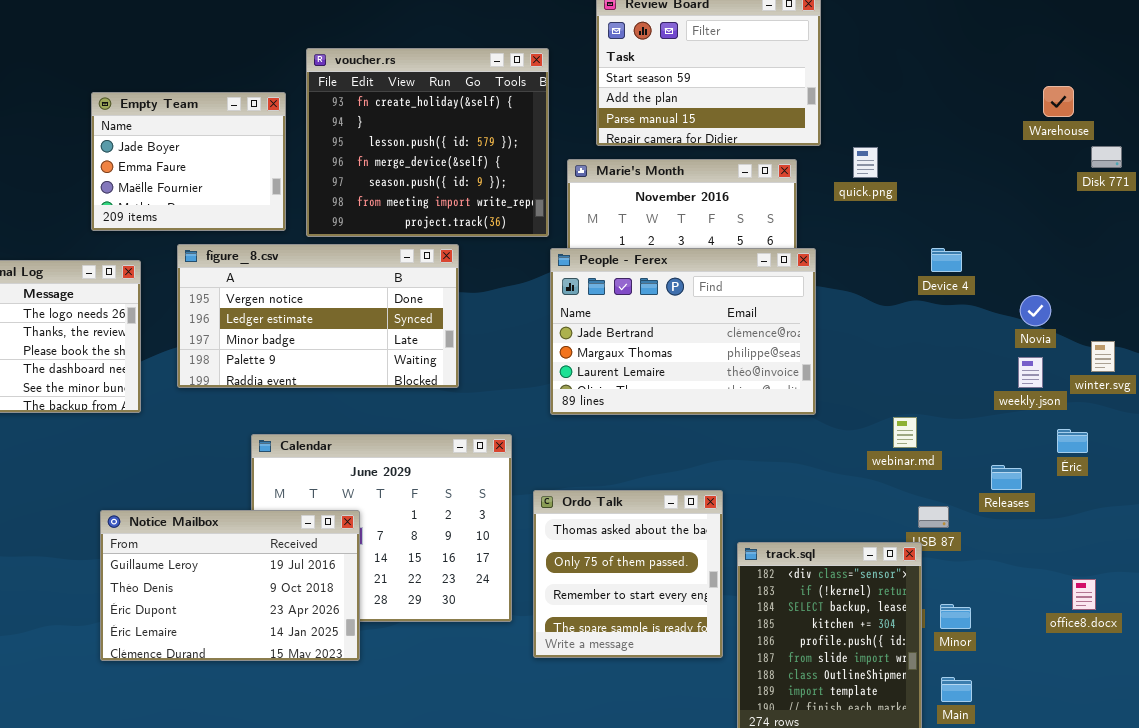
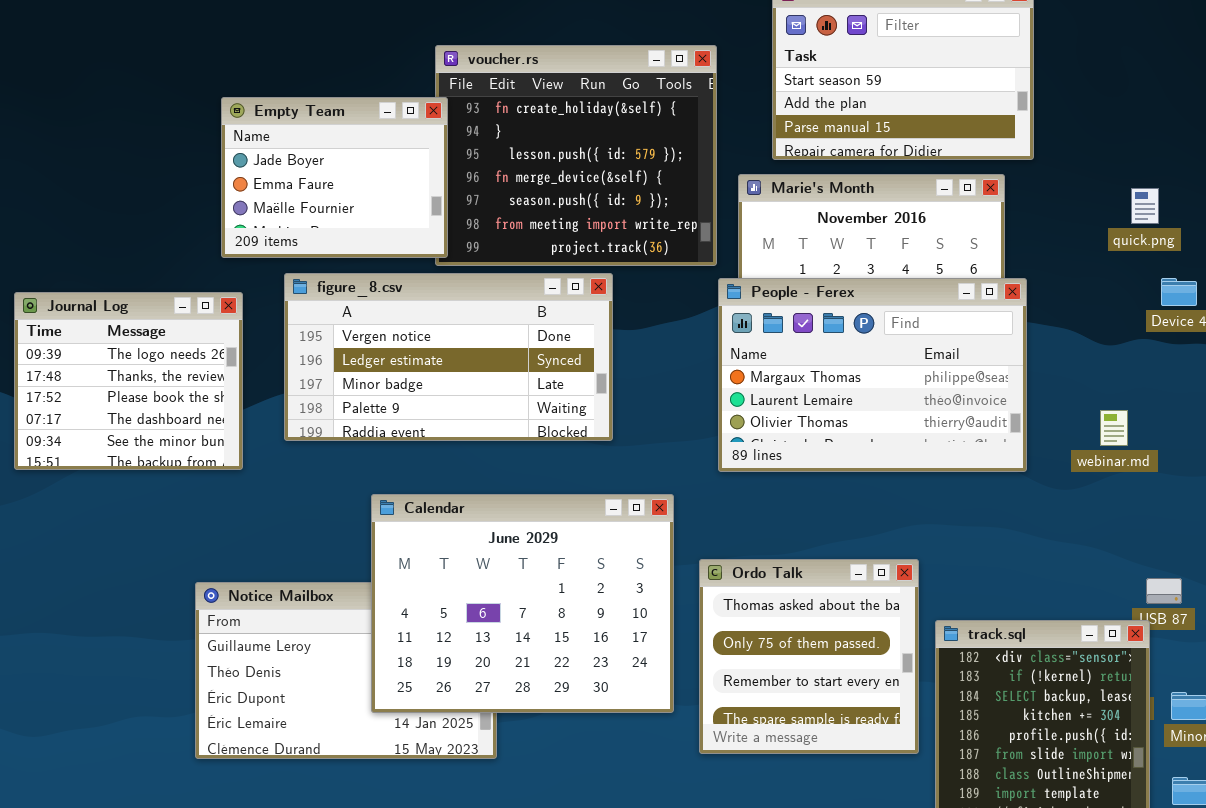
Empty Team: [91,92,286,231] -> [221,97,448,258], moved
quick.png: [853,147,878,178] -> [1131,188,1159,224], moved
People - Ferex: [550,248,816,415] -> [718,278,1027,472], scrolled down 1 row
webinar.md: [893,417,917,448] -> [1100,410,1128,446], moved
Calendar: [251,434,512,622] -> [371,494,674,713], raised

